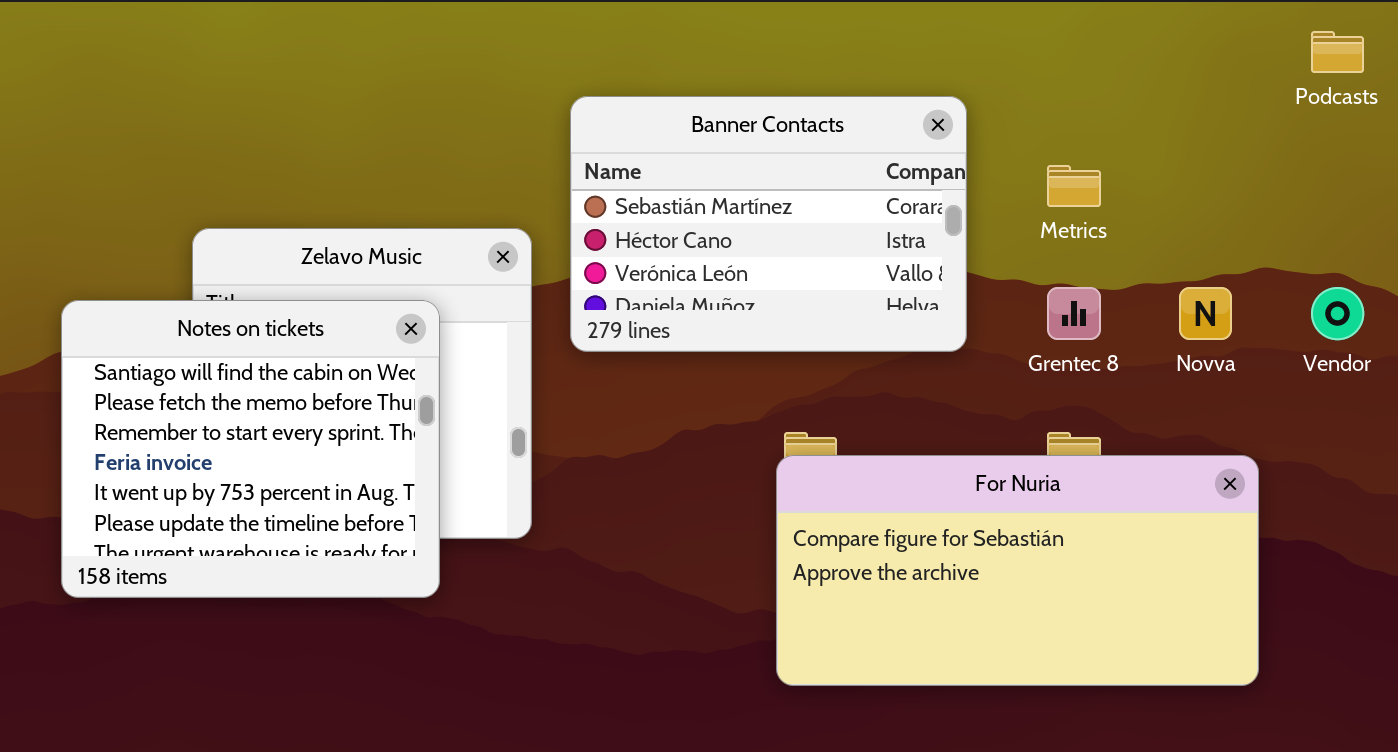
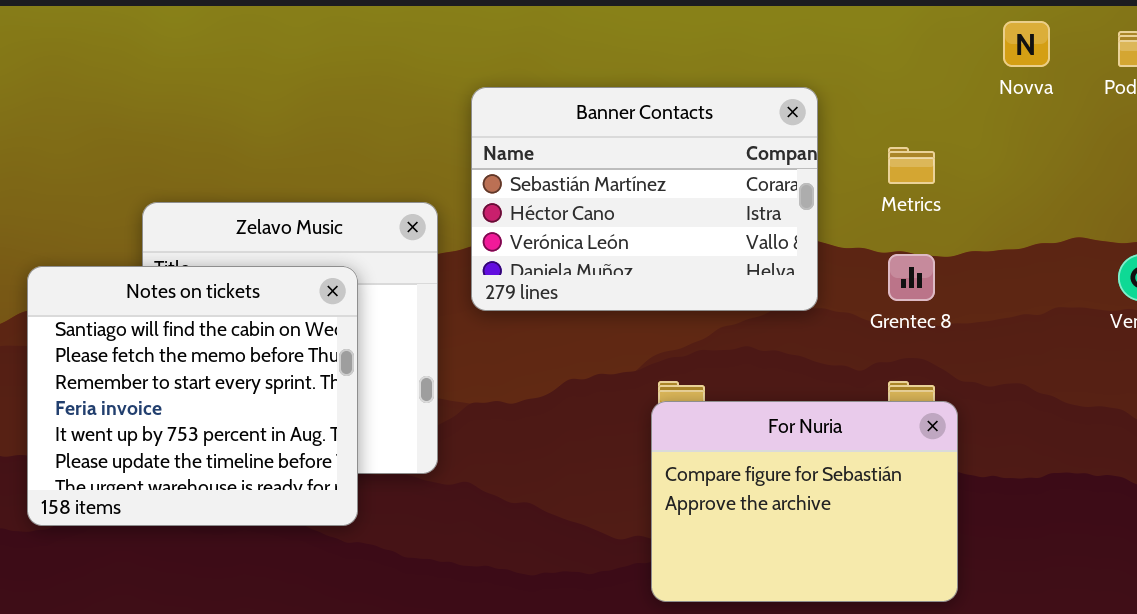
Novva: [1179,287,1232,340] -> [1003,21,1050,67], moved
For Nuria: [776,455,1259,686] -> [651,401,958,602], resized

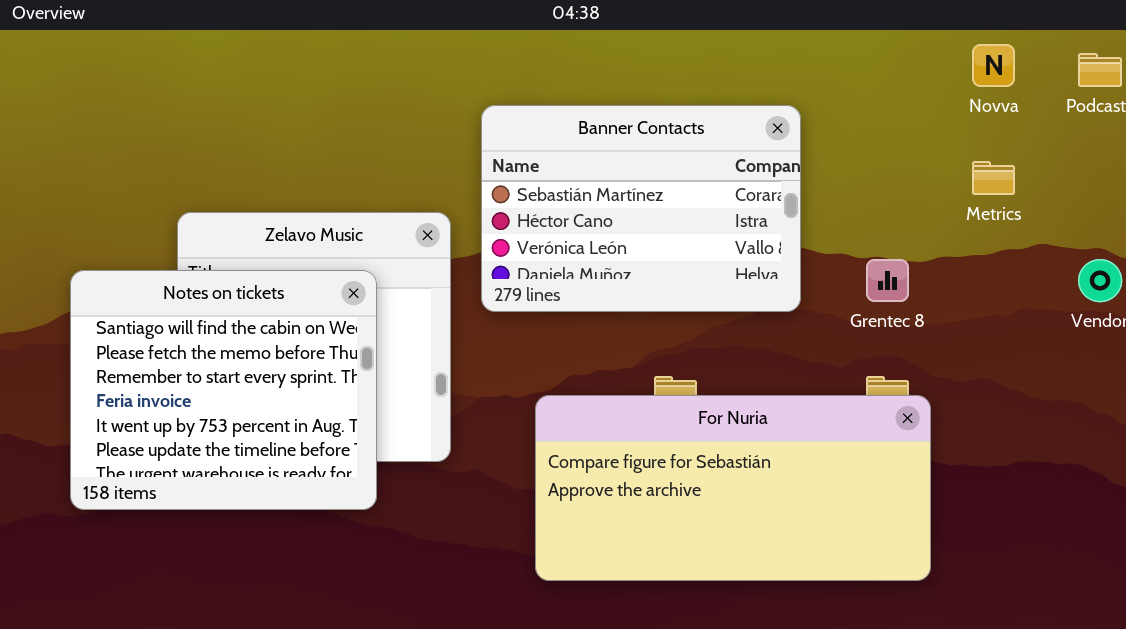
Metrics: [888,147,935,184] -> [972,161,1015,195], moved
For Nuria: [651,401,958,602] -> [535,395,931,581], resized

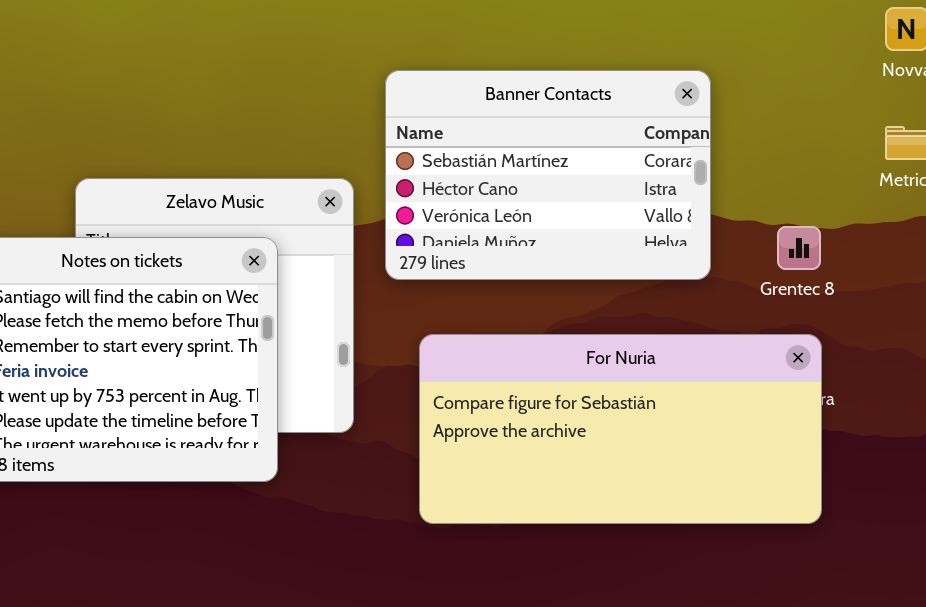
For Nuria: [535,395,931,581] -> [419,334,822,524], moved

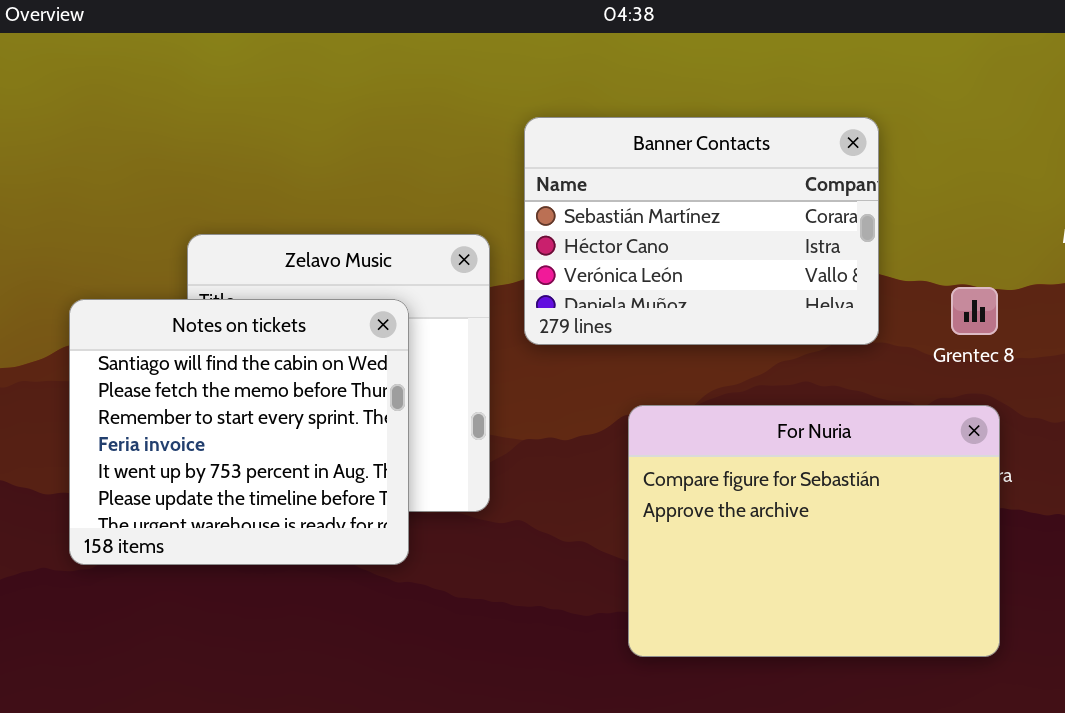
For Nuria: [419,334,822,524] -> [628,405,1000,657], resized

